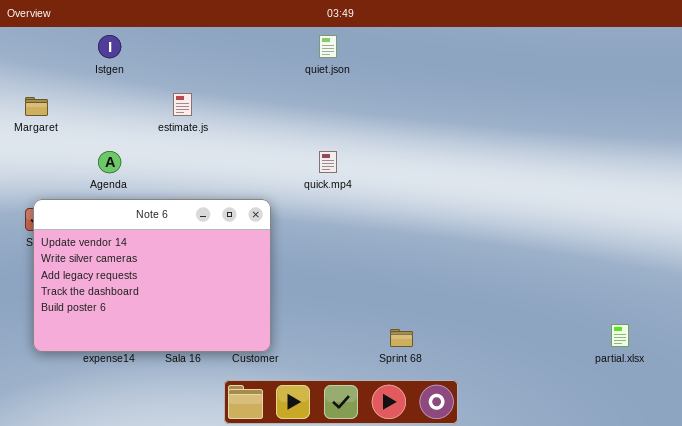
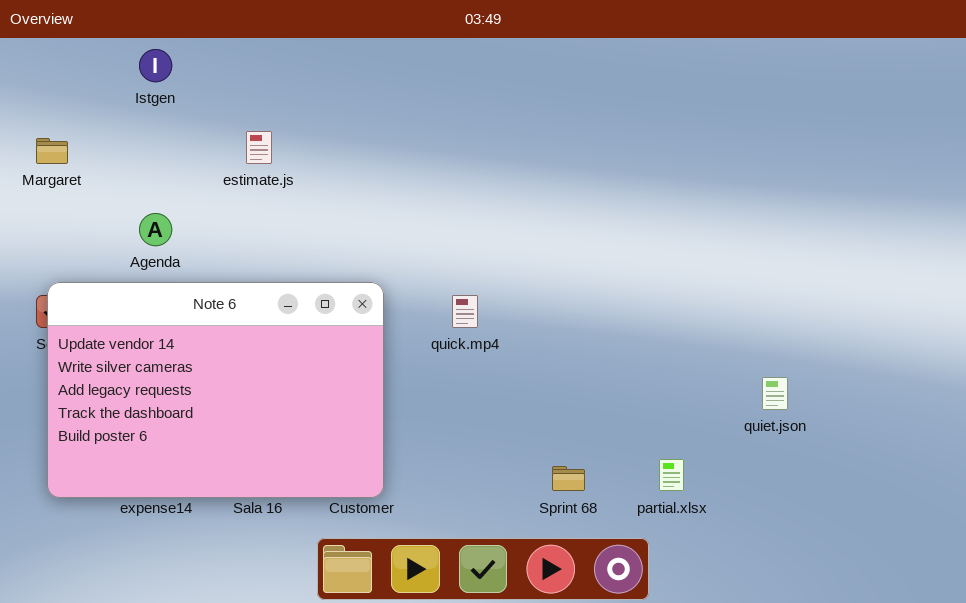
quiet.json: [319,35,337,58] -> [762,377,788,410], moved
quick.mp4: [319,151,337,173] -> [452,295,478,328], moved
partial.xlsx: [611,324,629,347] -> [659,459,684,491], moved

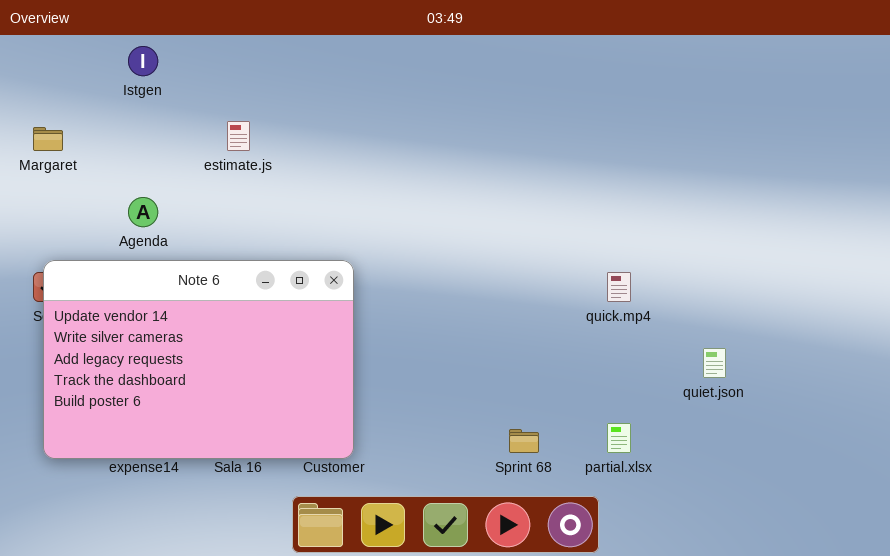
quick.mp4: [452,295,478,328] -> [607,272,631,302], moved

